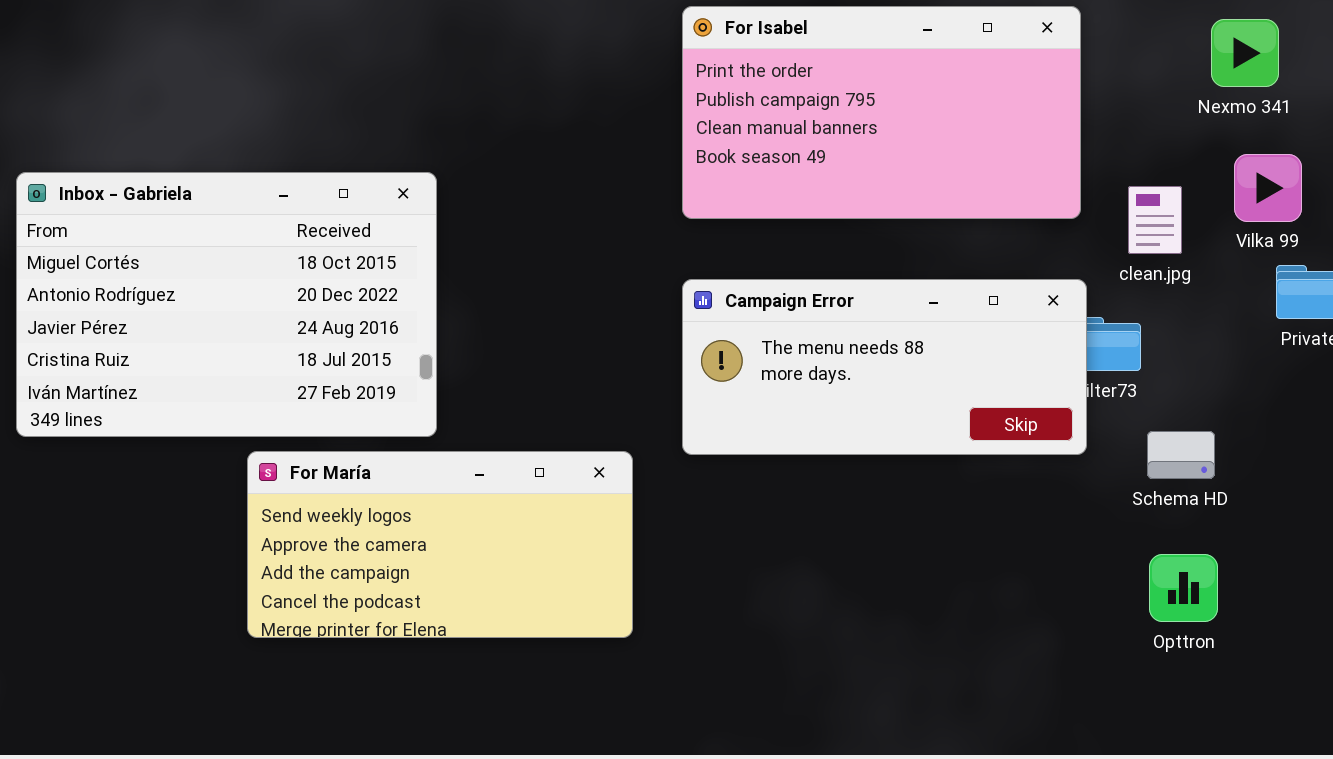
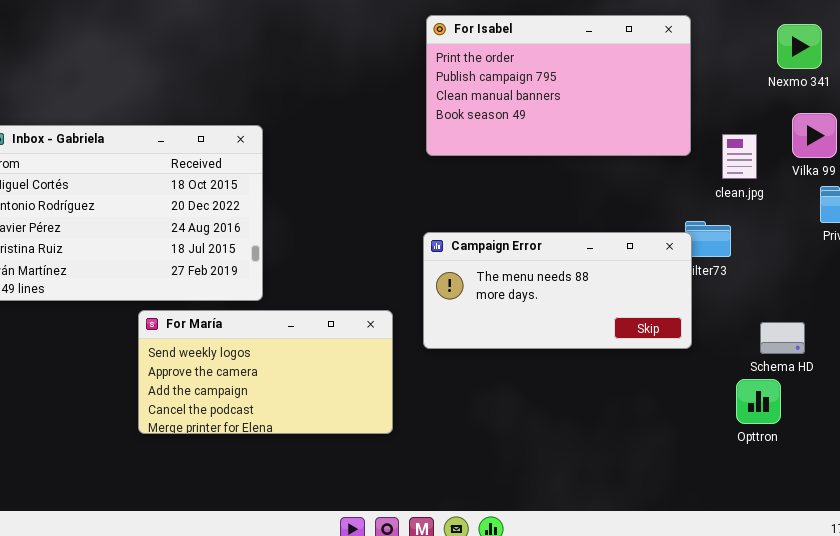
Campaign Error: [682,279,1087,455] -> [423,232,692,349], moved
Schema HD: [1147,431,1215,479] -> [760,322,805,354], moved

